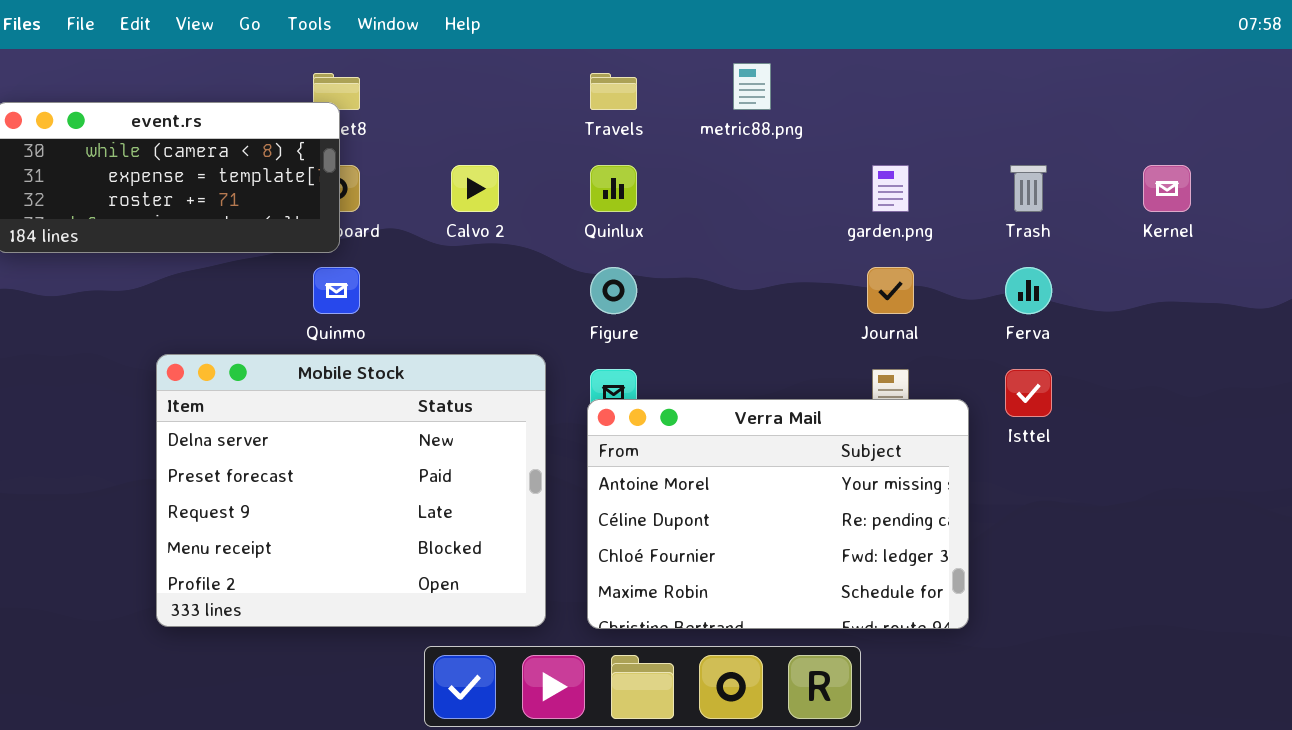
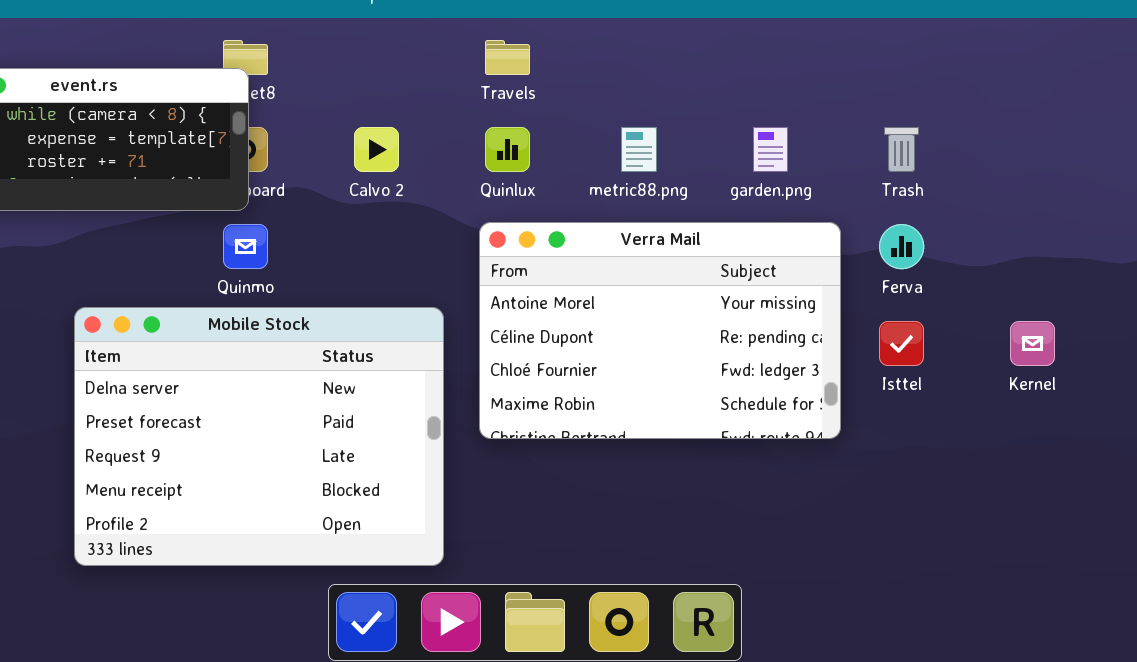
metric88.png: [733,63,771,110] -> [621,127,657,172], moved
Kernel: [1143,165,1191,212] -> [1010,321,1055,366], moved
Verra Mail: [587,399,969,629] -> [479,222,841,439], moved

